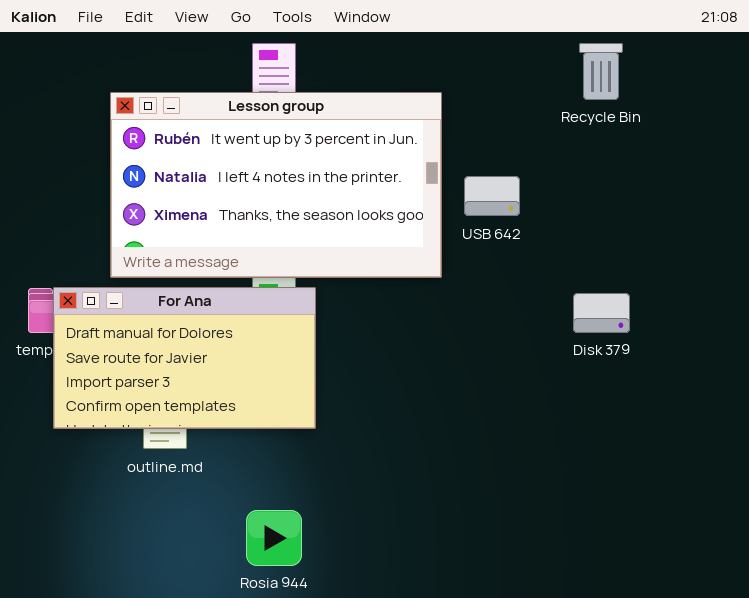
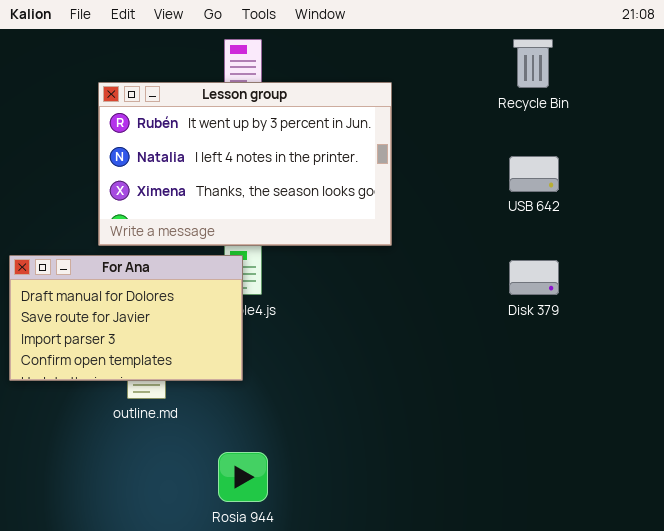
USB 642: [464,176,520,216] -> [509,156,559,192], moved
For Ana: [53,287,316,429] -> [9,255,243,381], moved

